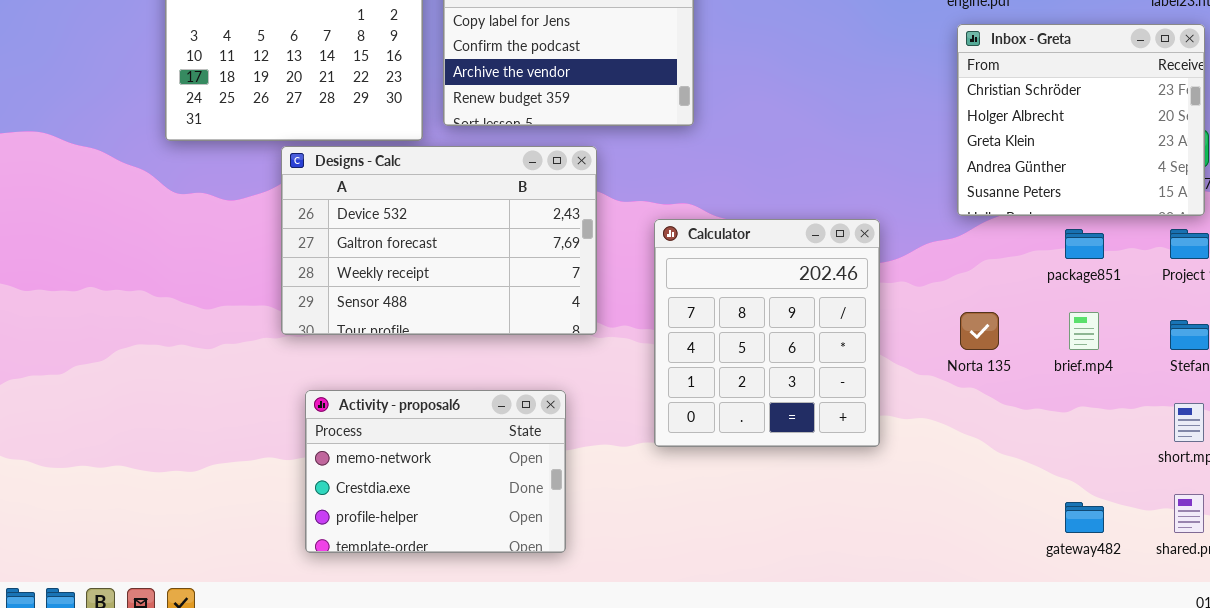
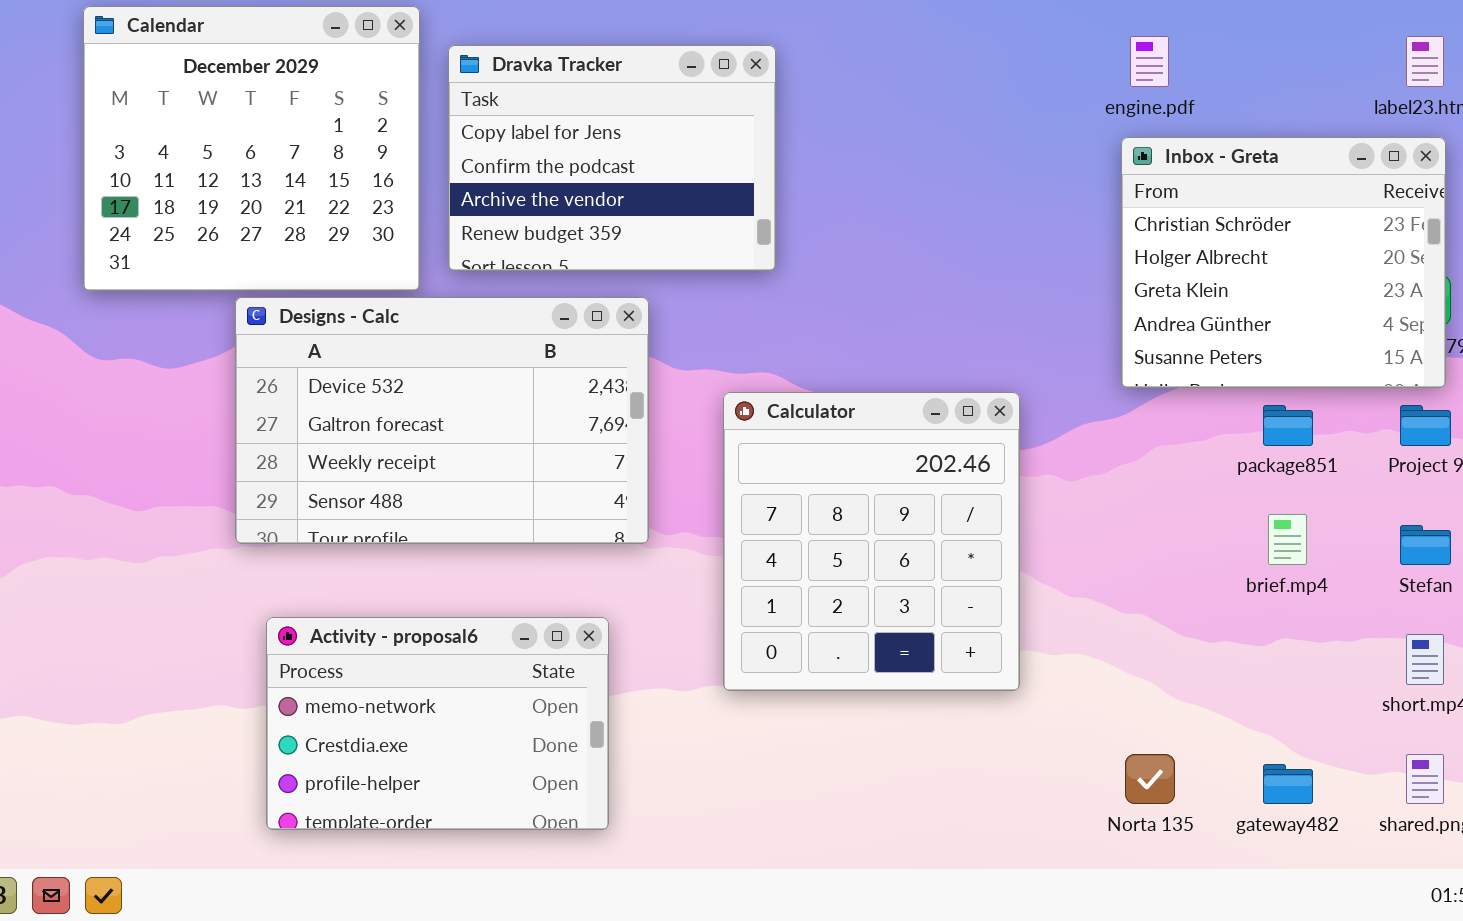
Norta 135: [960,312,999,350] -> [1125,754,1175,804], moved

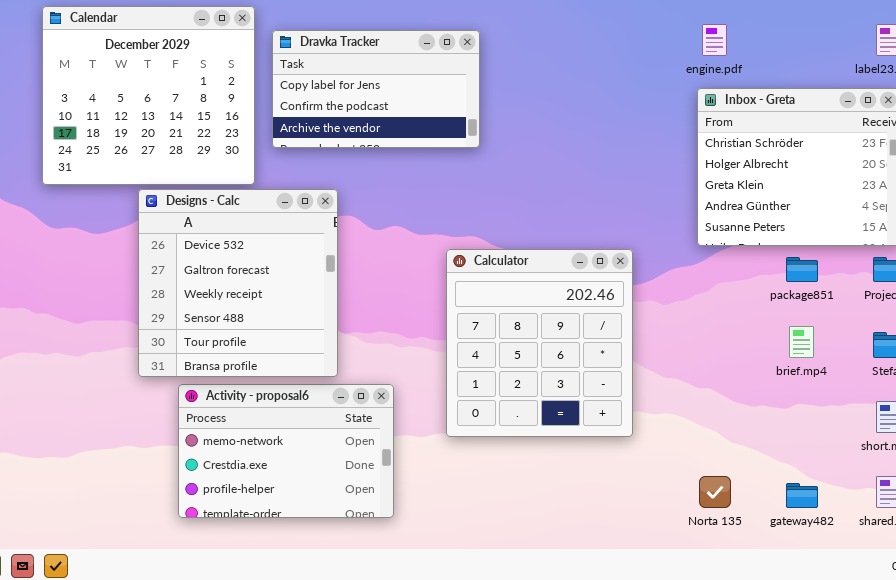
Dravka Tracker: [448,45,776,271] -> [272,30,480,148], resized
Designs - Calc: [235,297,649,544] -> [138,189,338,377], resized
Activity - proposal6: [266,617,609,830] -> [178,384,394,518], moved

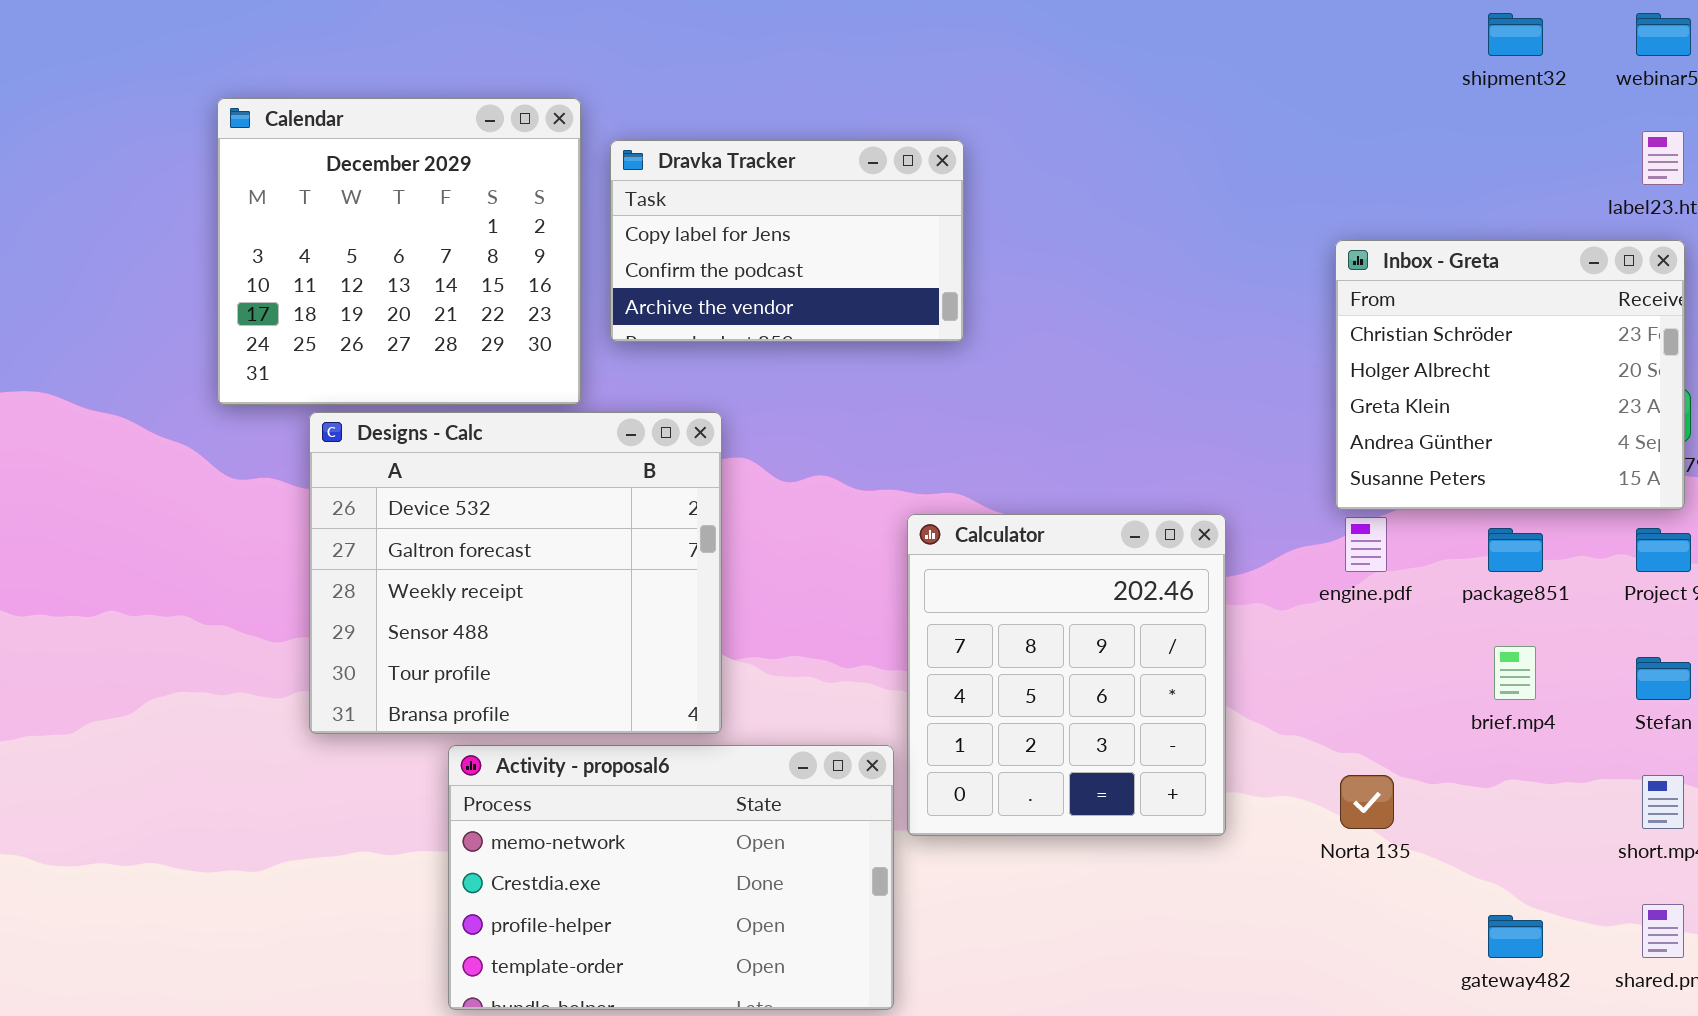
engine.pdf: [702,24,727,56] -> [1345,517,1387,572], moved
Designs - Calc: [138,189,338,377] -> [309,412,722,734], resized
Activity - proposal6: [178,384,394,518] -> [448,745,894,1010], resized
Norta 135: [699,476,731,508] -> [1340,775,1394,829], moved

